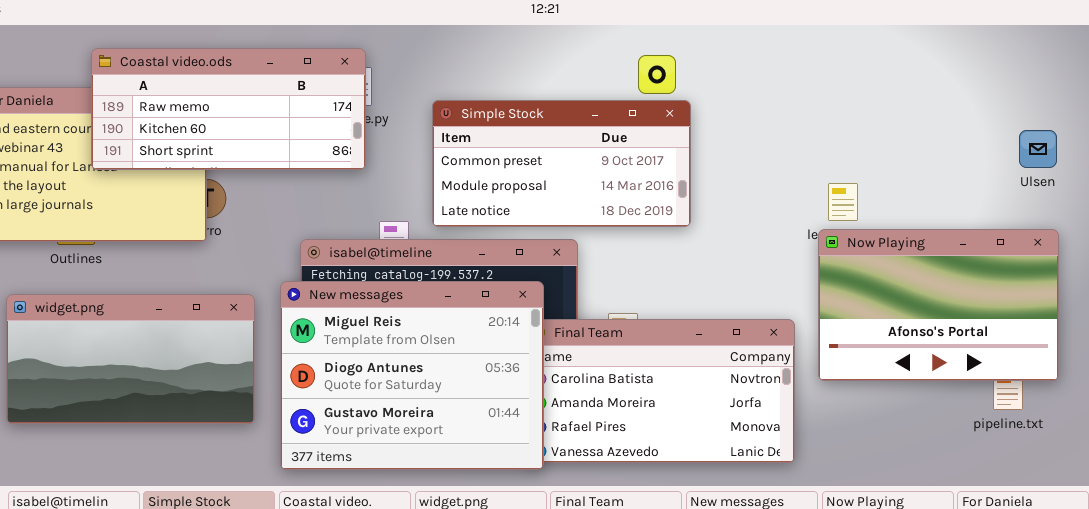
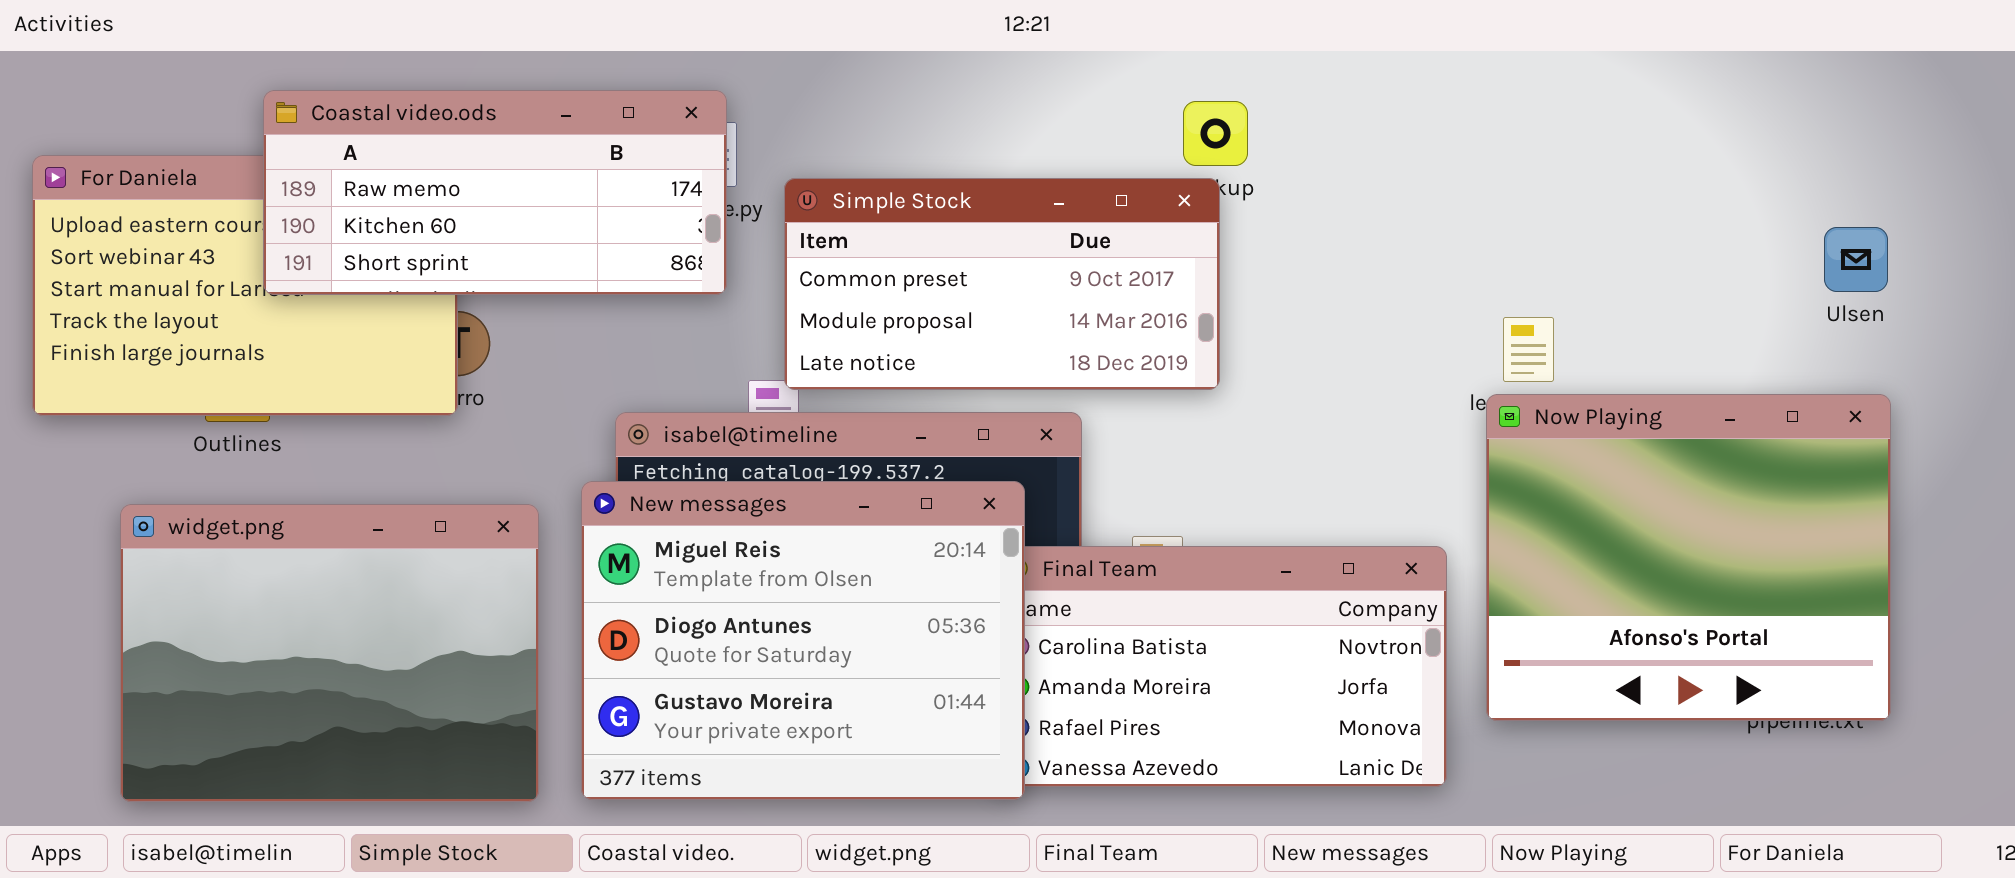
Simple Stock: [432,100,691,227] -> [784,178,1220,390], moved
Now Playing: [818,229,1059,381] -> [1486,394,1891,721], resized
widget.png: [6,294,255,424] -> [120,504,539,802], resized

